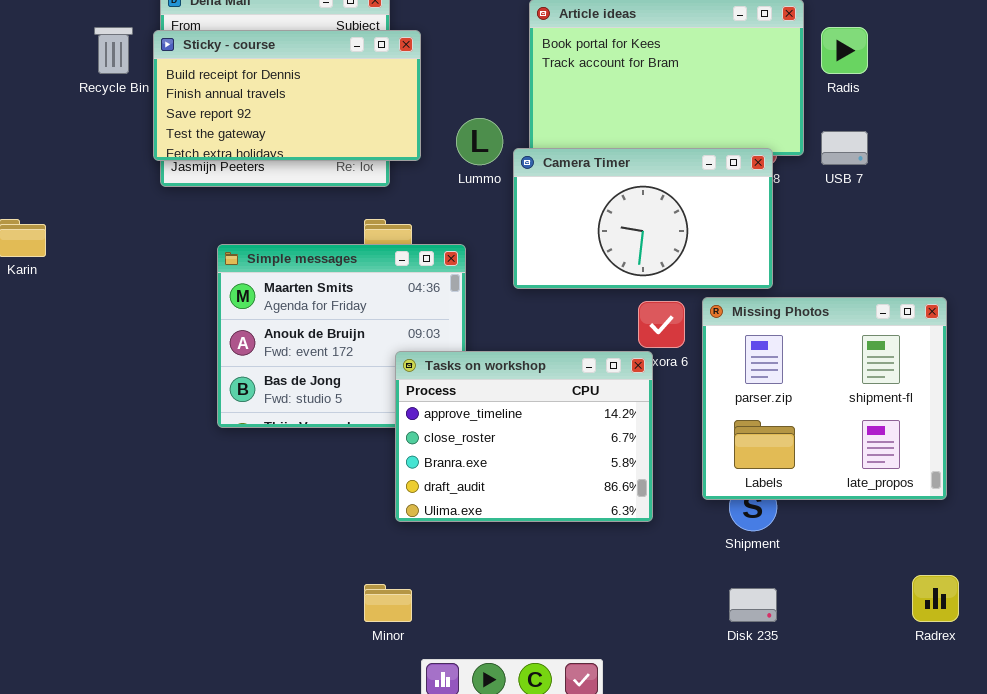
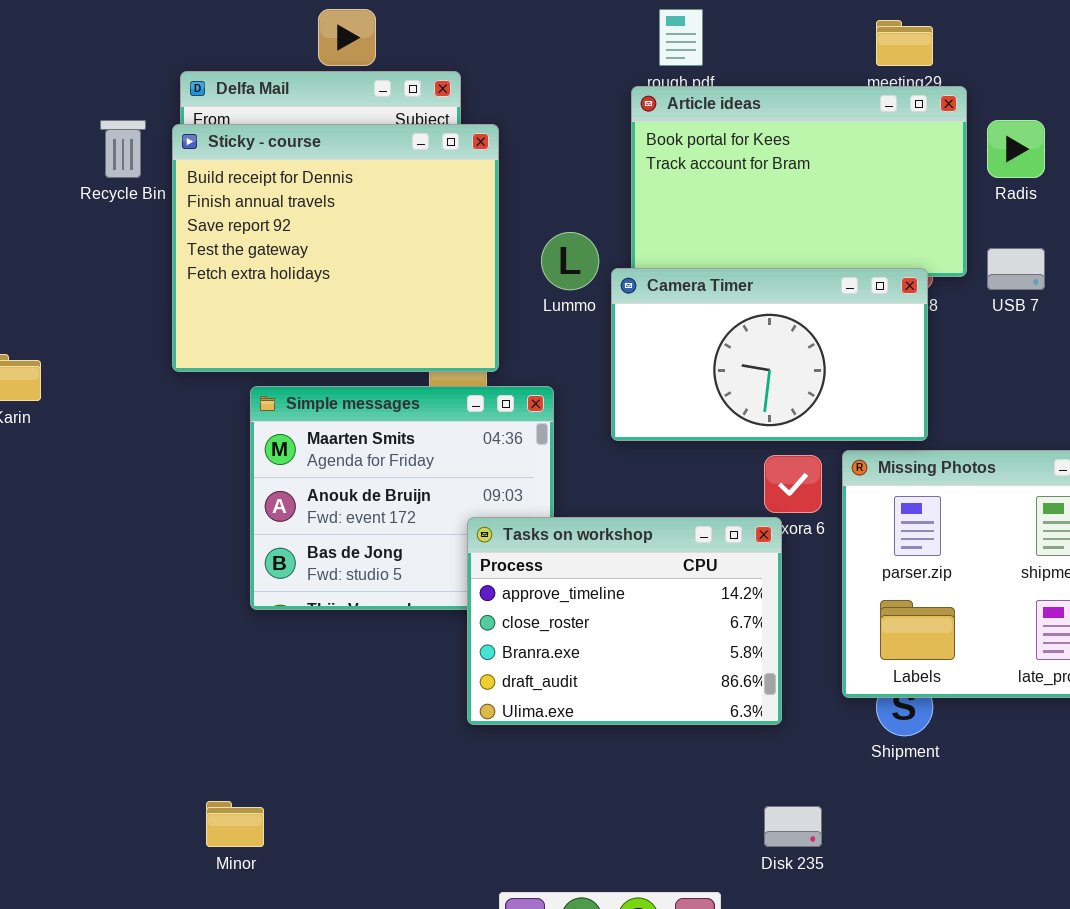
Sticky - course: [153,30,421,161] -> [172,124,499,372], resized
Minor: [364,584,412,622] -> [206,801,264,847], moved
Disk 235: [729,588,777,622] -> [764,806,822,847], moved

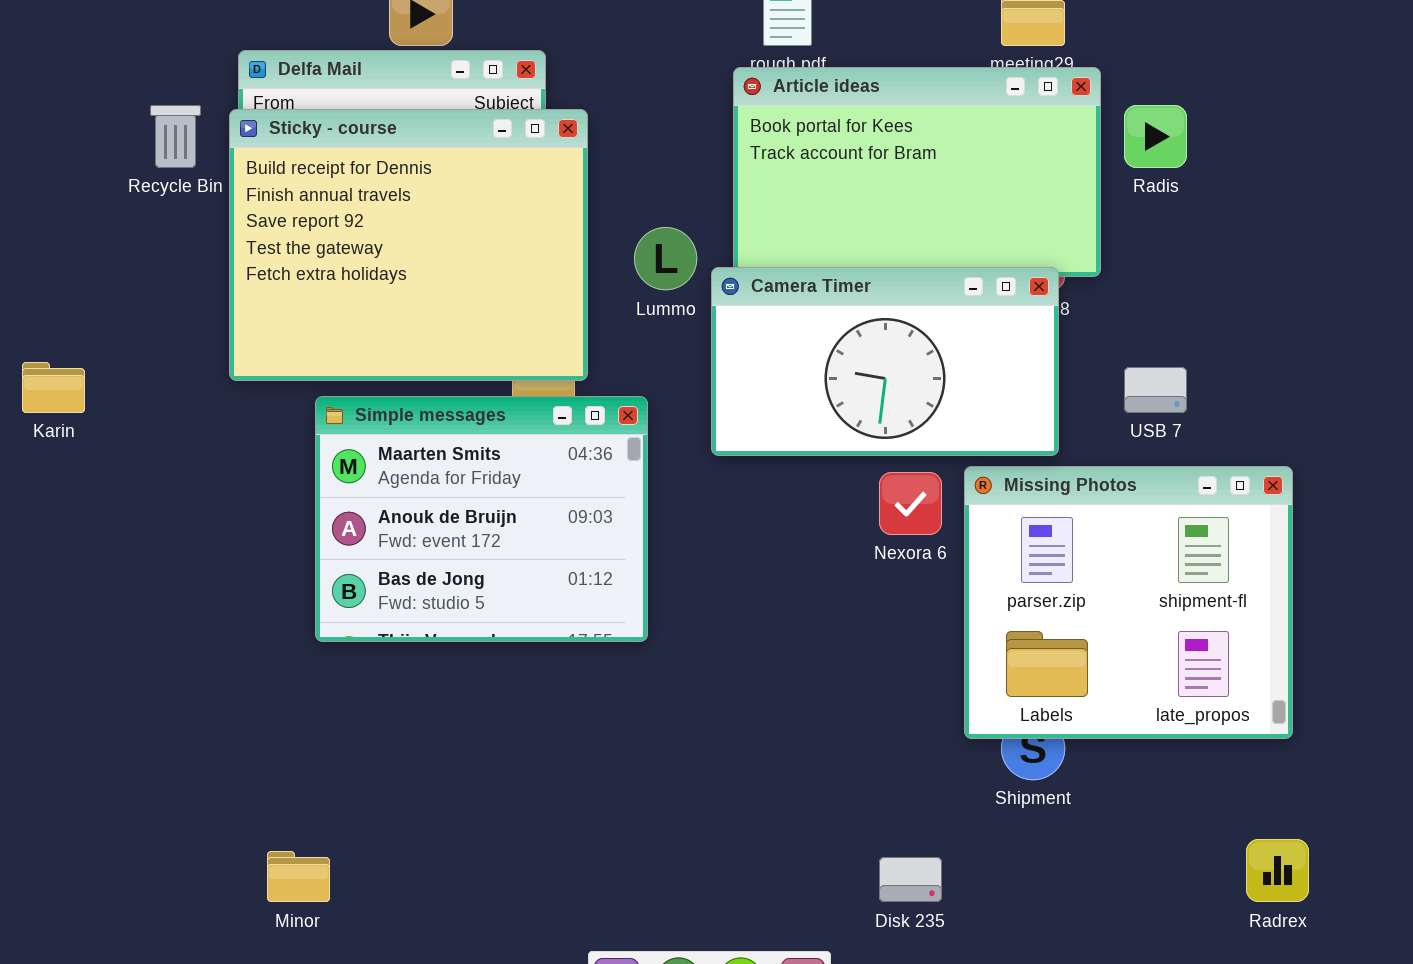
USB 7: [987,248,1045,290] -> [1124,367,1187,413], moved
Tasks on workshop: [467,517,782,725] -> none, closed

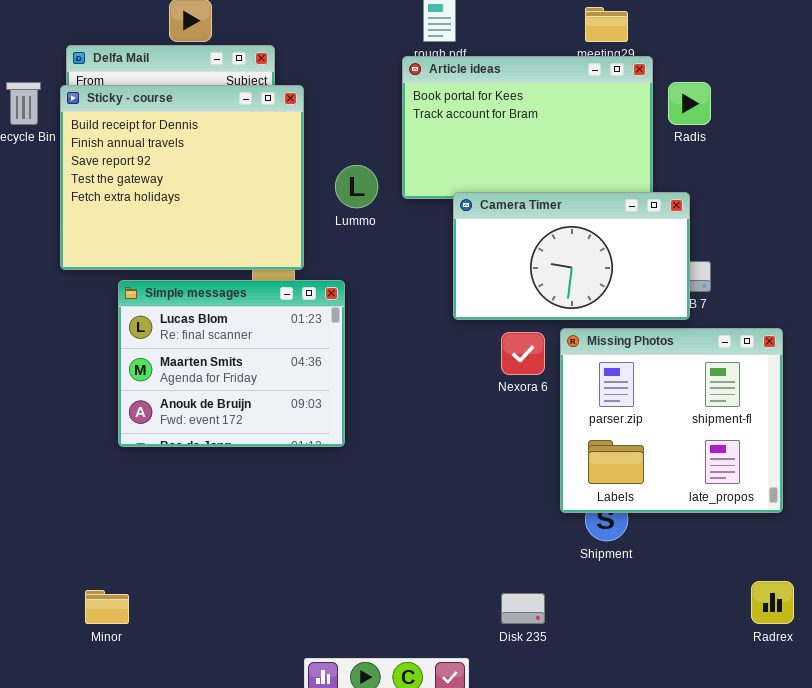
Camera Timer: [711,267,1059,456] -> [453,192,690,320], moved
Simple messages: [315,396,648,642] -> [118,280,345,447], scrolled up 1 row

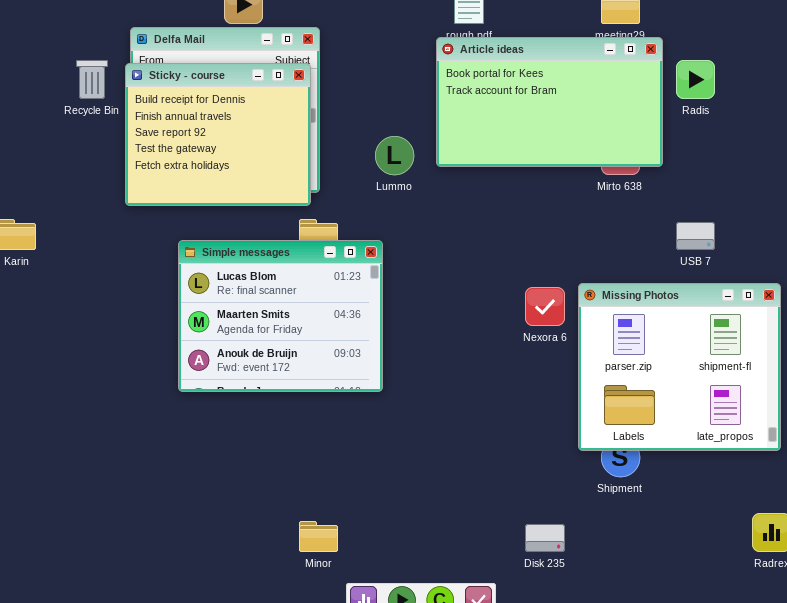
Sticky - course: [60,85,304,270] -> [125,63,311,206], resized
Camera Timer: [453,192,690,320] -> none, closed
Minor: [85,590,129,624] -> [299,521,338,552], moved

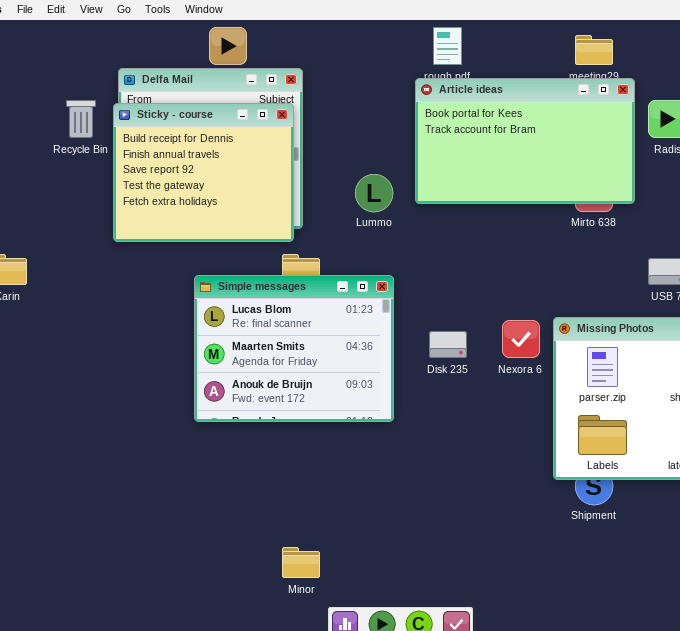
Simple messages: [178,240,383,392] -> [194,275,394,422], moved
Disk 235: [525,524,565,552] -> [429,331,467,358], moved

